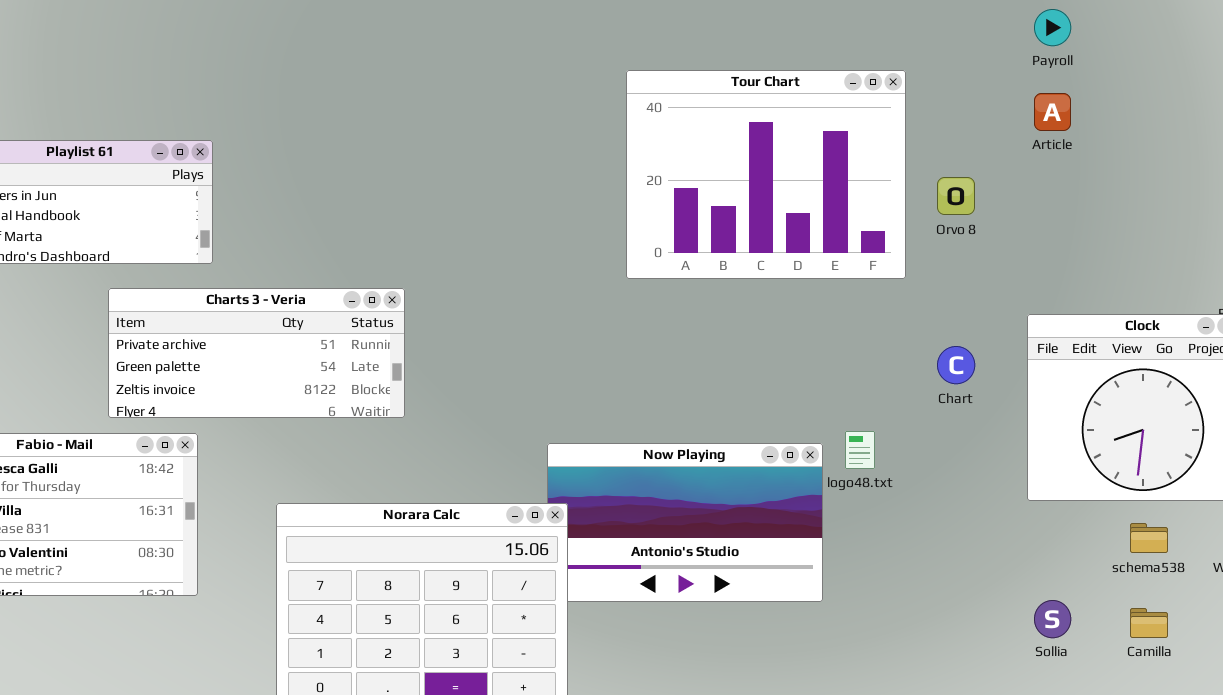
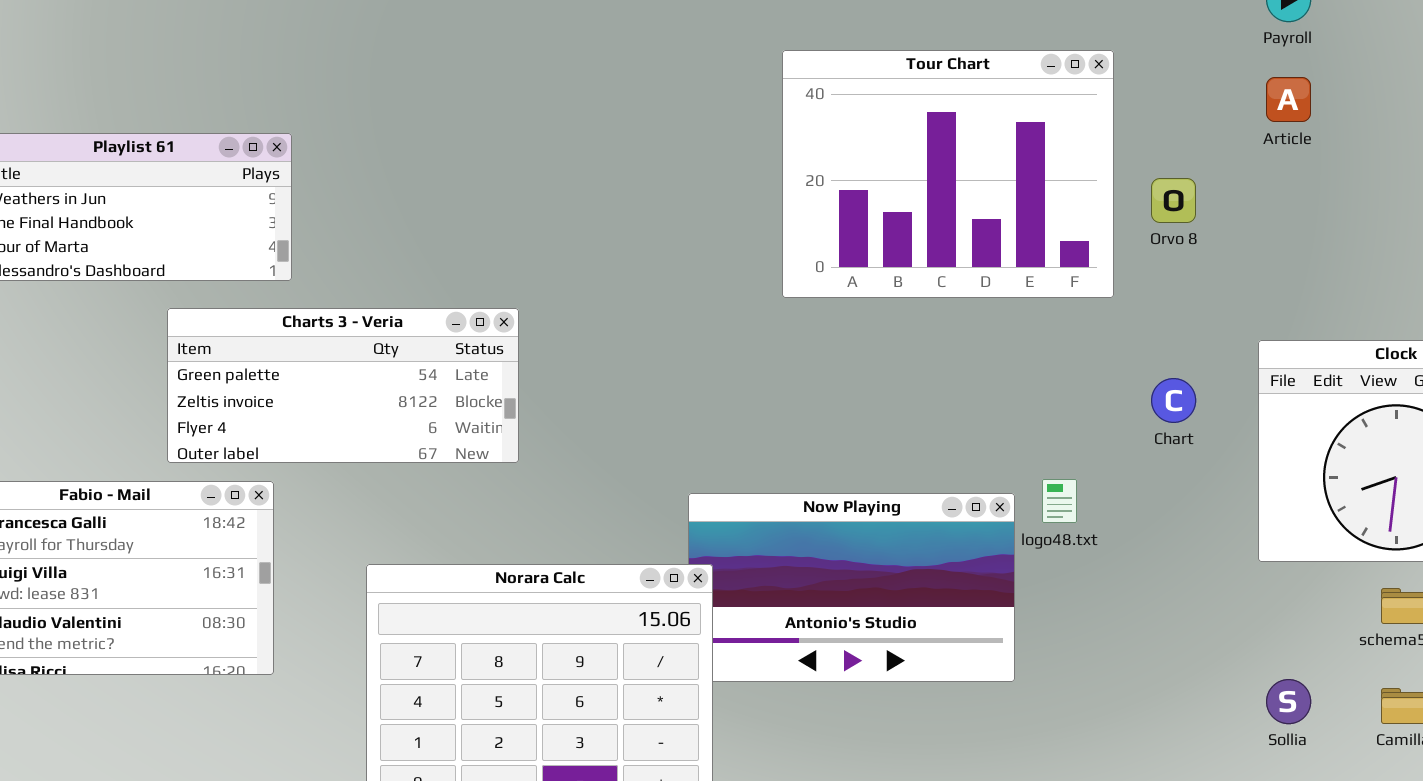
Charts 3 - Veria: [108,288,405,418] -> [167,308,519,463], scrolled down 1 row

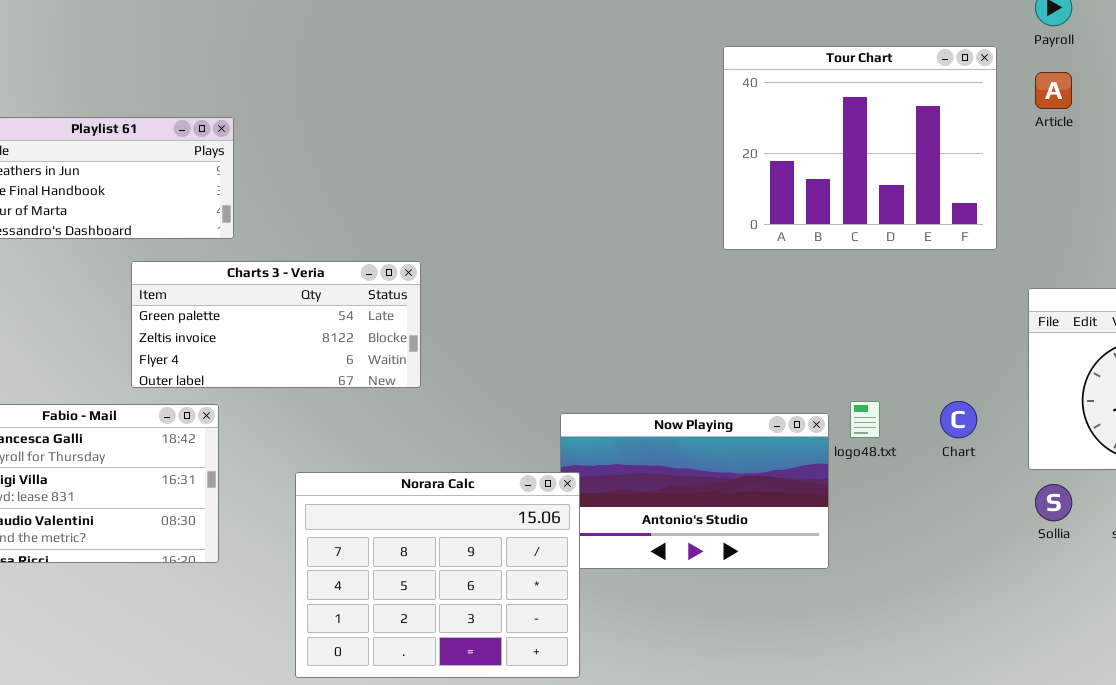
Tour Chart: [782,50,1114,298] -> [723,46,997,250], moved
Chart: [1151,378,1196,423] -> [940,401,977,438], moved
Sollia: [1266,679,1311,724] -> [1035,484,1072,521], moved

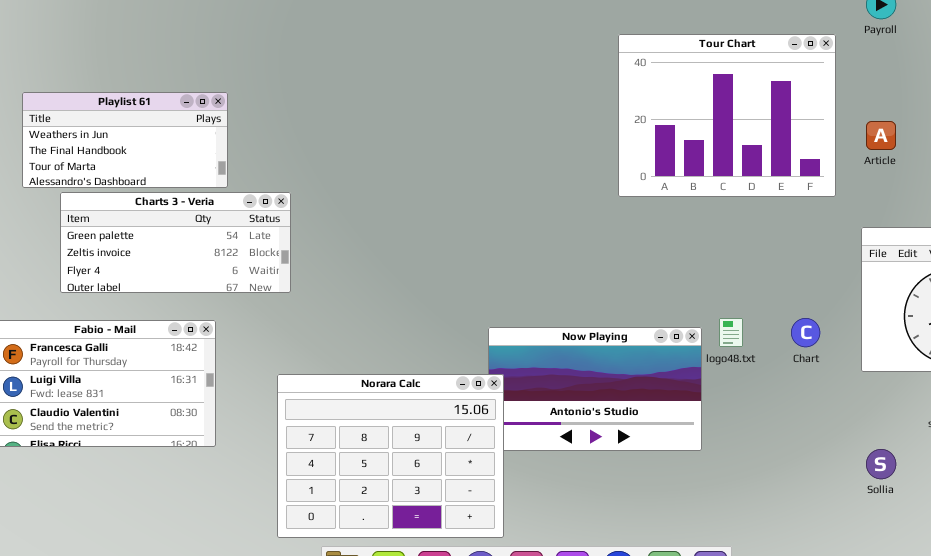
Article: [1035,72,1072,109] -> [866,121,896,150], moved
Charts 3 - Veria: [131,261,421,388] -> [60,192,291,293], moved
Sollia: [1035,484,1072,521] -> [866,449,896,479], moved

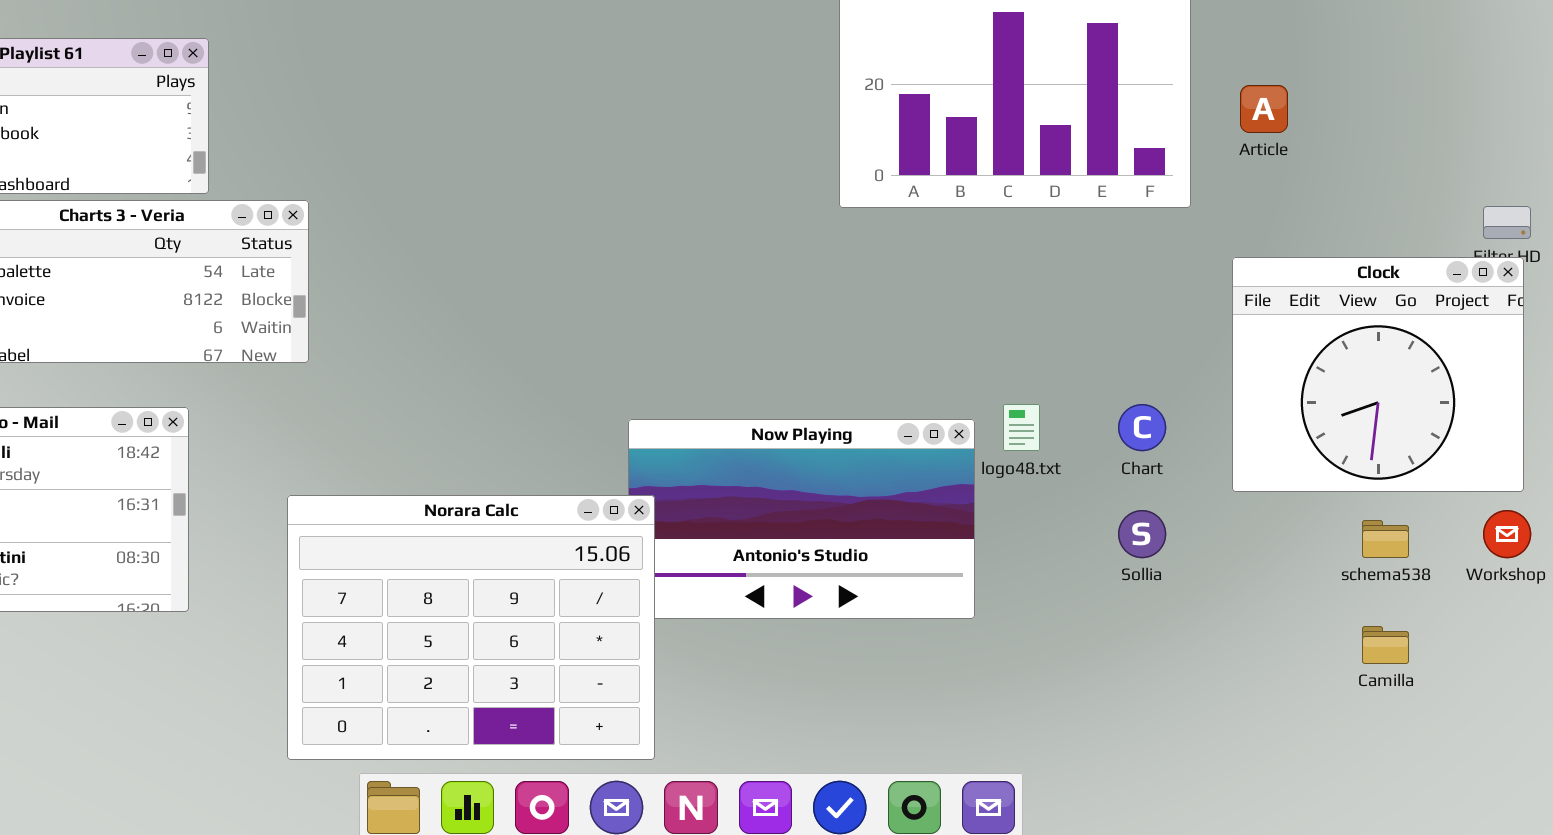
Sollia: [866,449,896,479] -> [1118,510,1166,558], moved

